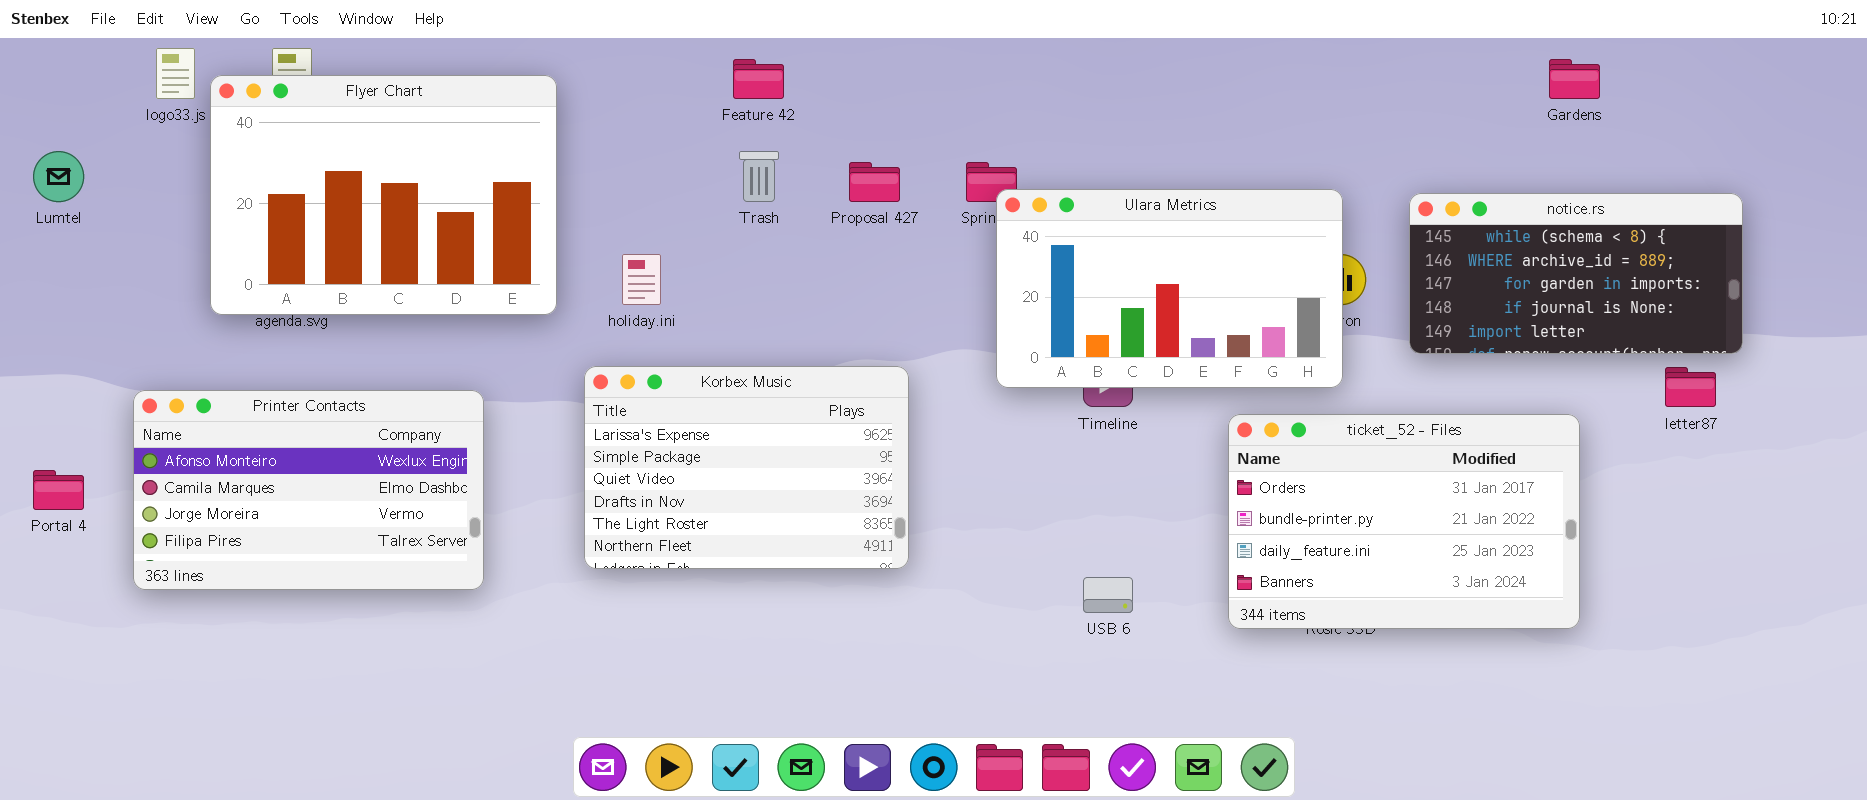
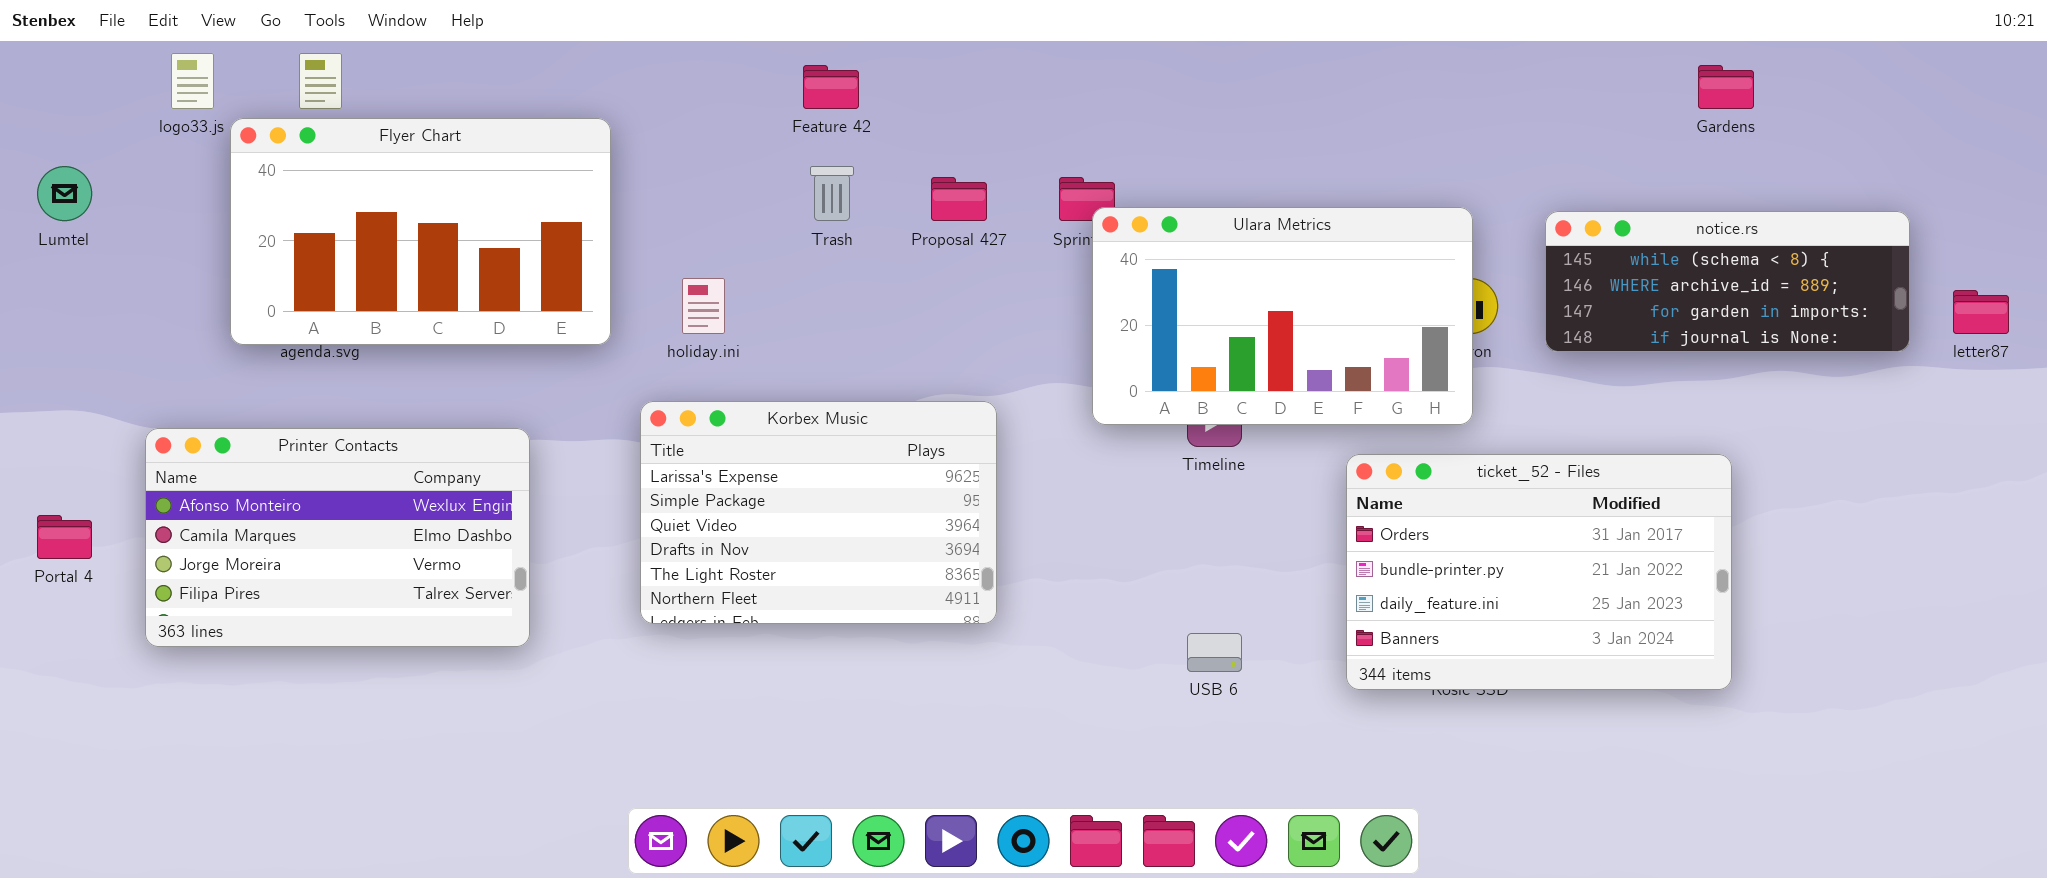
Flyer Chart: [210,75,557,315] -> [230,118,611,345], resized
notice.rs: [1409,193,1743,354] -> [1545,211,1910,352], resized
letter87: [1665,367,1716,407] -> [1953,290,2009,334], moved

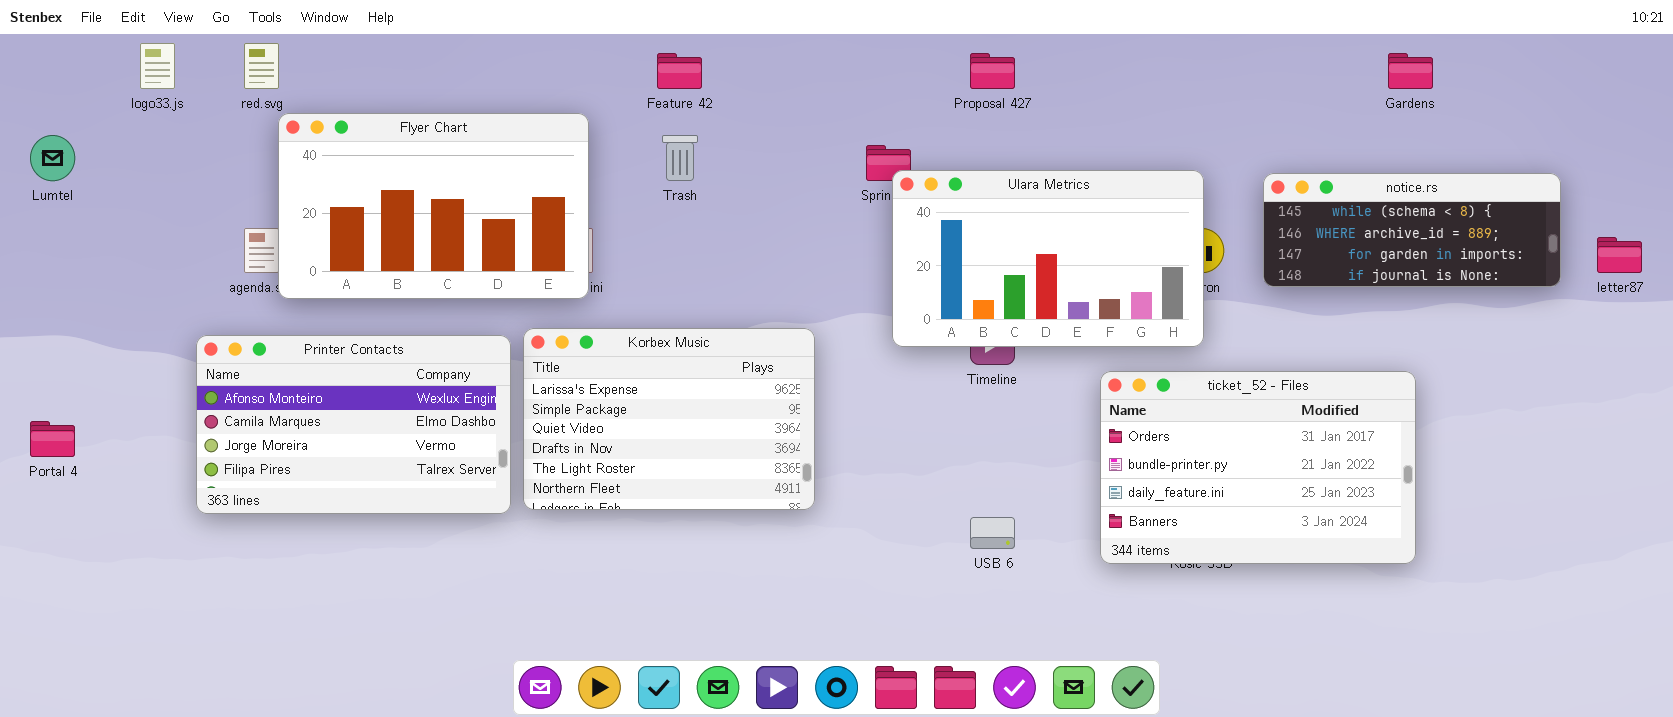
Flyer Chart: [230,118,611,345] -> [278,113,589,299], moved
Proposal 427: [931,177,987,221] -> [970,53,1015,89], moved
Printer Contacts: [145,428,530,647] -> [196,335,511,514], moved

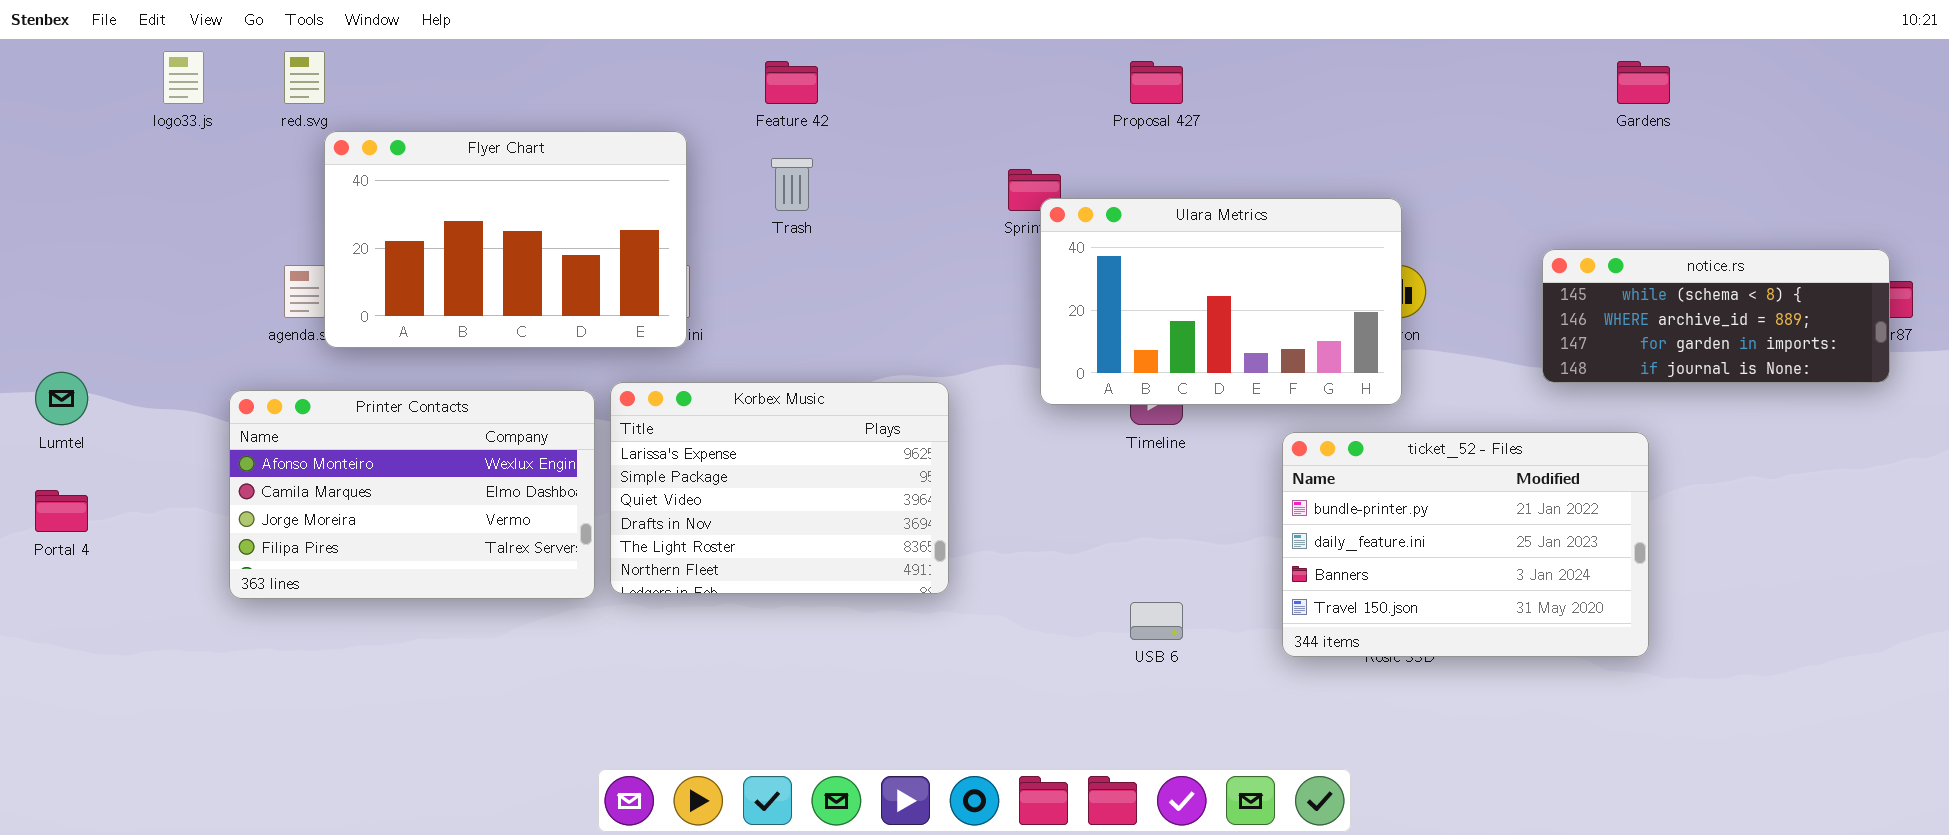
Lumtel: [30,135,75,181] -> [35,372,88,425], moved
notice.rs: [1263,173,1561,287] -> [1542,249,1890,383], moved
ticket_52 - Files: [1100,371,1416,564] -> [1282,432,1649,657], scrolled down 1 row

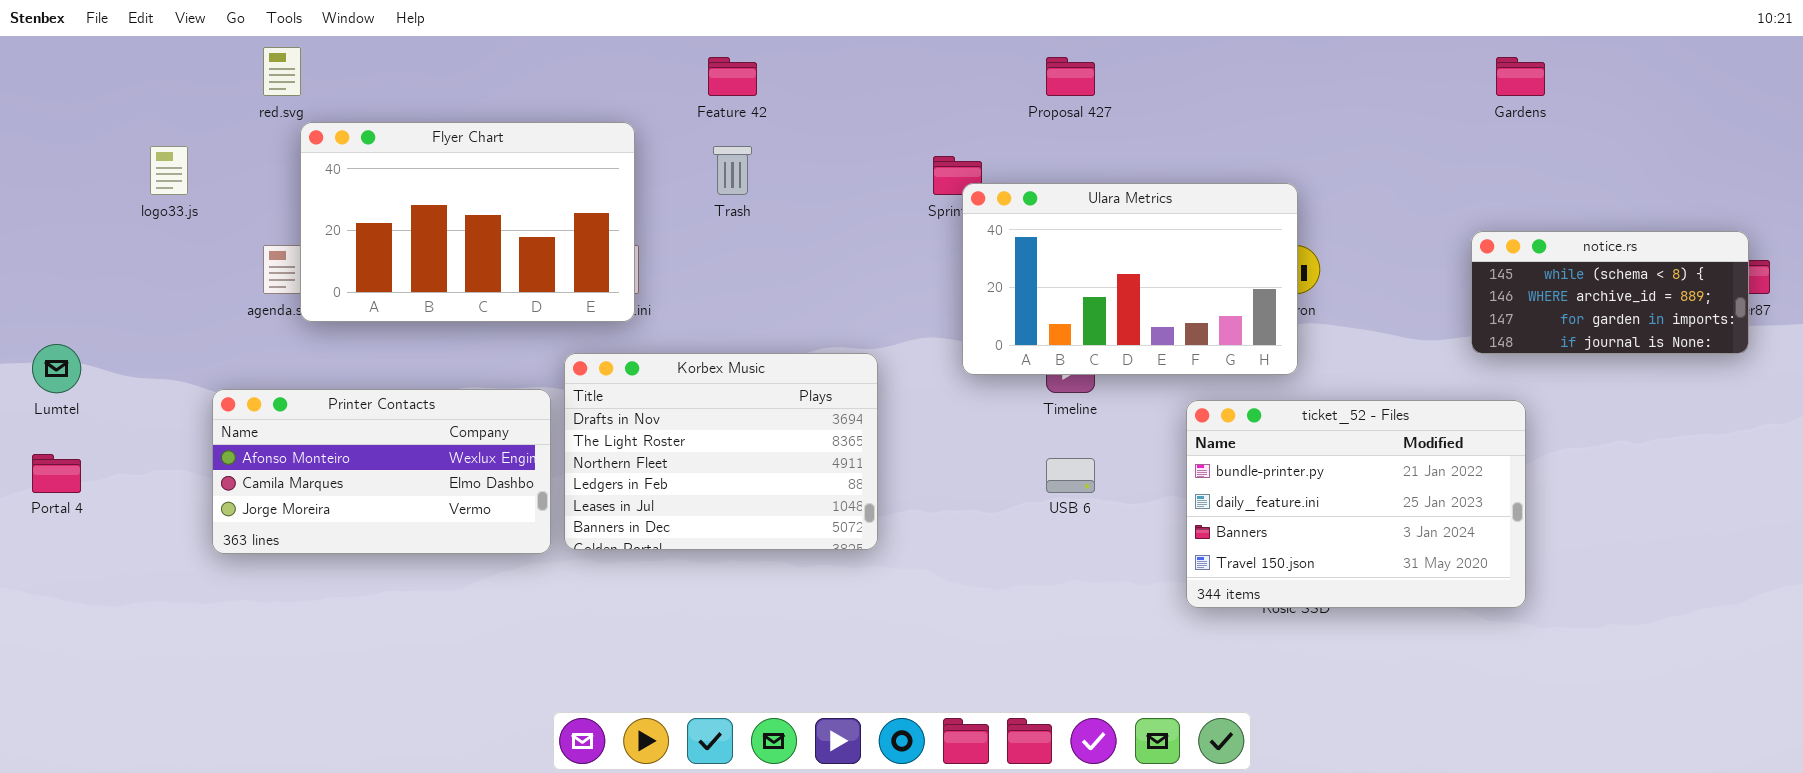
logo33.js: [163,51,204,104] -> [150,146,188,195], moved
notice.rs: [1542,249,1890,383] -> [1471,231,1749,354], resized
Korbex Music: [610,382,949,594] -> [564,353,878,550], scrolled down 3 rows
Printer Contacts: [229,390,595,599] -> [212,389,551,554], resized
USB 6: [1130,602,1183,640] -> [1046,458,1095,493], moved

